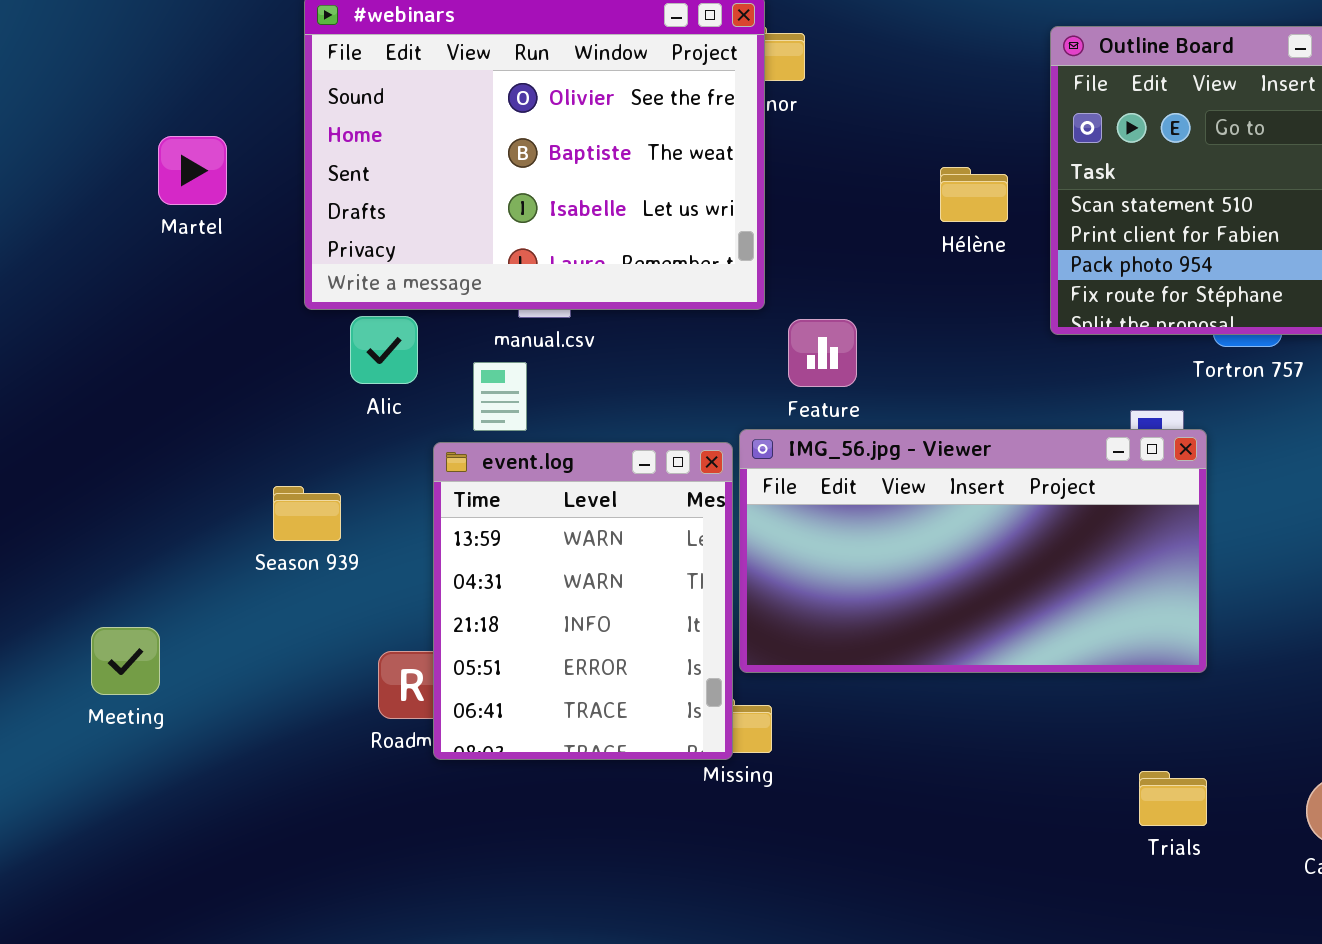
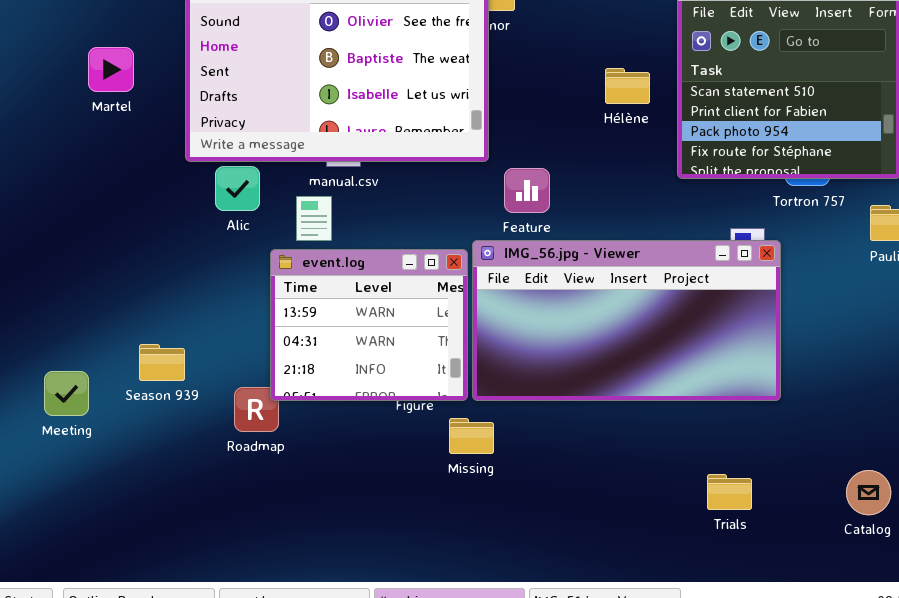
event.log: [433,442,733,760] -> [270,249,468,401], resized
Season 939: [273,486,341,541] -> [139,344,185,381], moved
Trials: [1139,771,1207,826] -> [707,474,752,510], moved

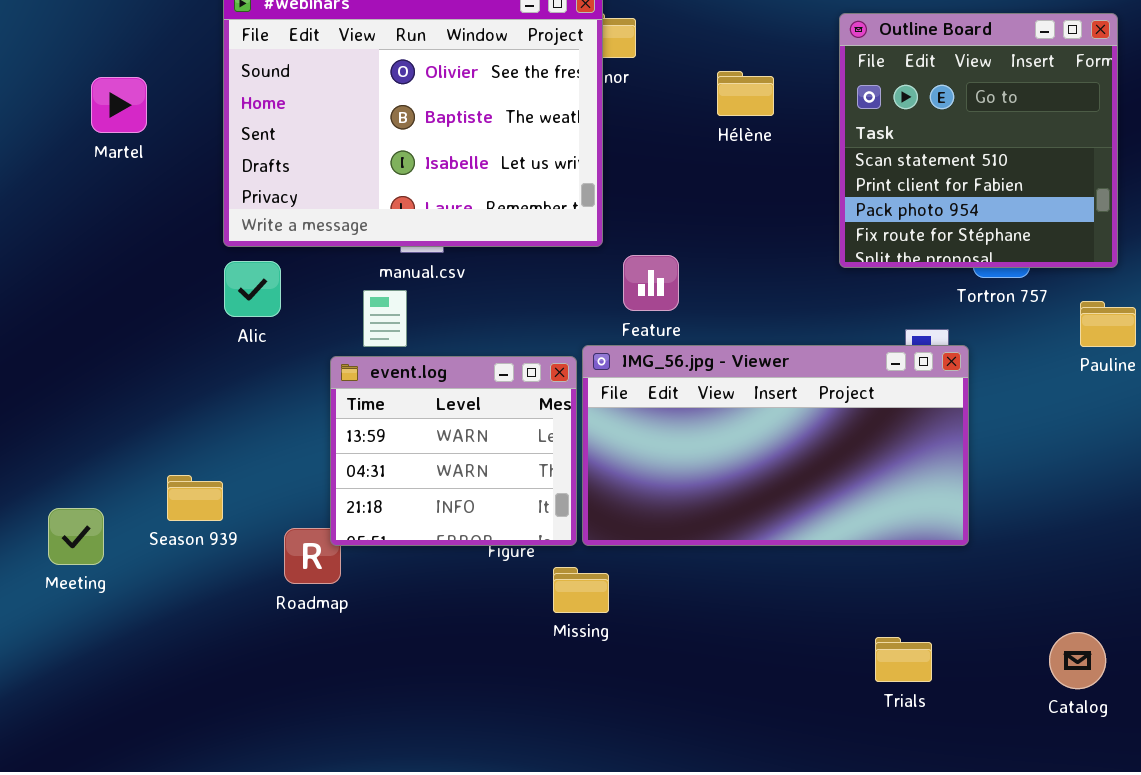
Martel: [88,47,134,92] -> [91,77,147,133], moved
Hélène: [605,68,650,104] -> [717,71,774,116], moved
Alic: [215,166,260,211] -> [224,261,281,317], moved

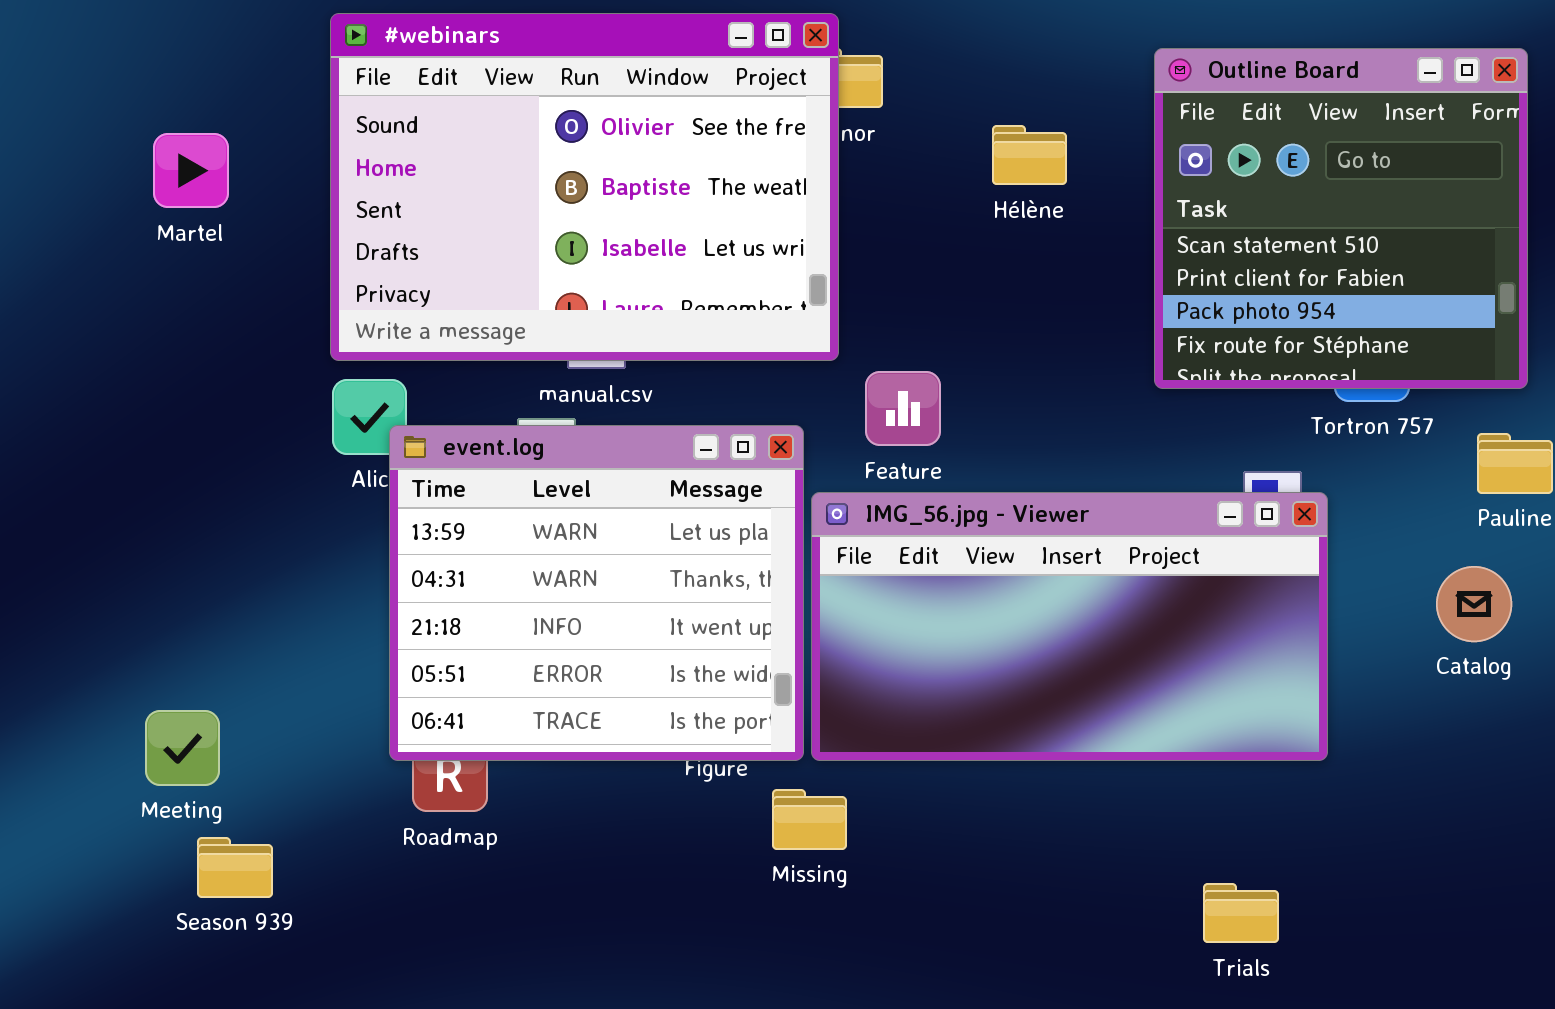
event.log: [330,356,577,546] -> [389,425,804,761], resized
Season 939: [167,475,223,521] -> [197,837,273,898], moved
Meeting: [48,508,104,565] -> [145,710,220,786], moved
Catalog: [1049,632,1106,689] -> [1436,566,1512,642], moved

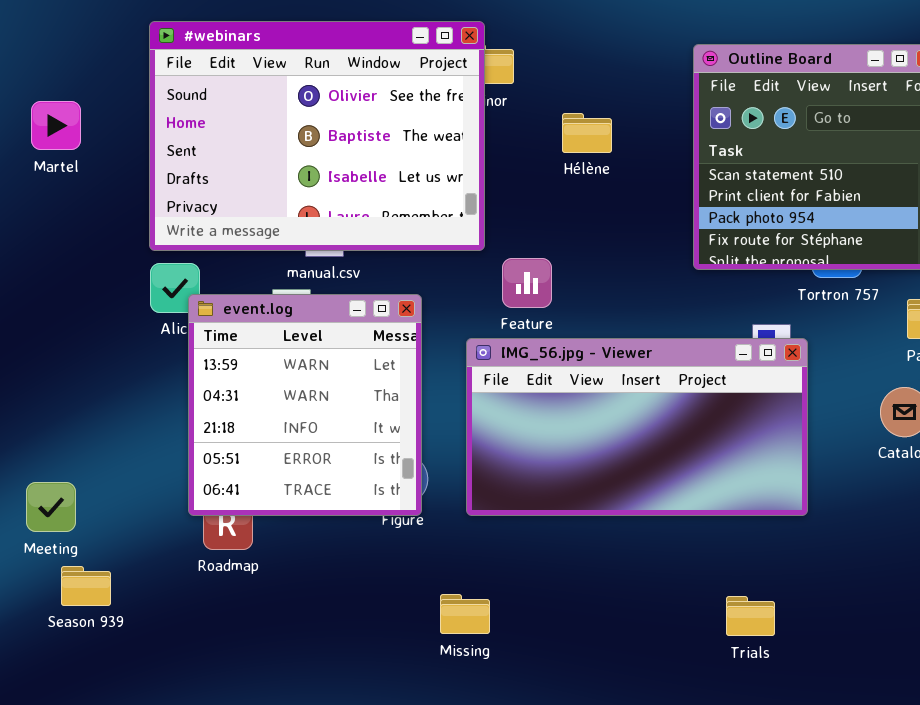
Hélène: [992,125,1067,185] -> [562,113,612,153], moved
event.log: [389,425,804,761] -> [188,294,422,516], resized
Missing: [772,789,847,850] -> [440,594,490,634], moved

